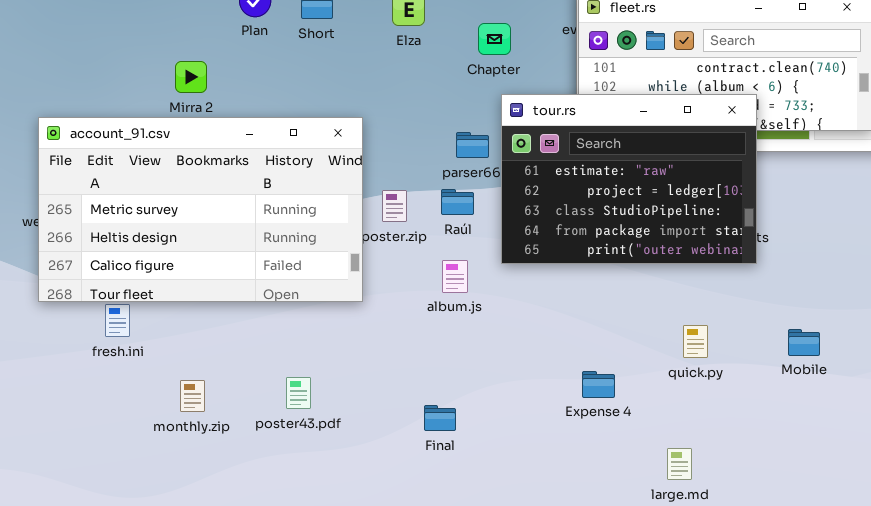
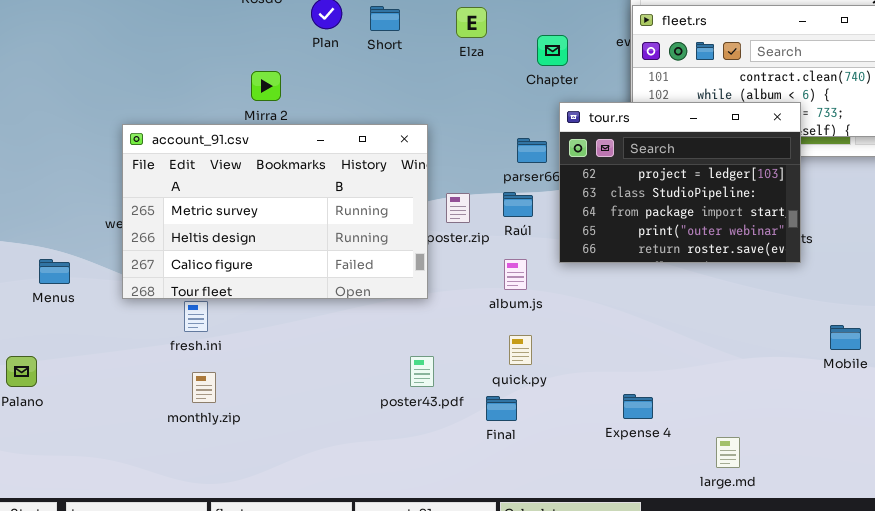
tour.rs: [501,94,757,264] -> [559,102,801,263], scrolled down 1 row
quick.py: [683,325,708,358] -> [509,335,532,365], moved
Expense 4: [582,371,615,398] -> [623,394,653,419], moved
poster43.pdf: [286,377,311,409] -> [410,356,434,387], moved
monthly.zip: [180,380,205,412] -> [192,372,216,403], moved

